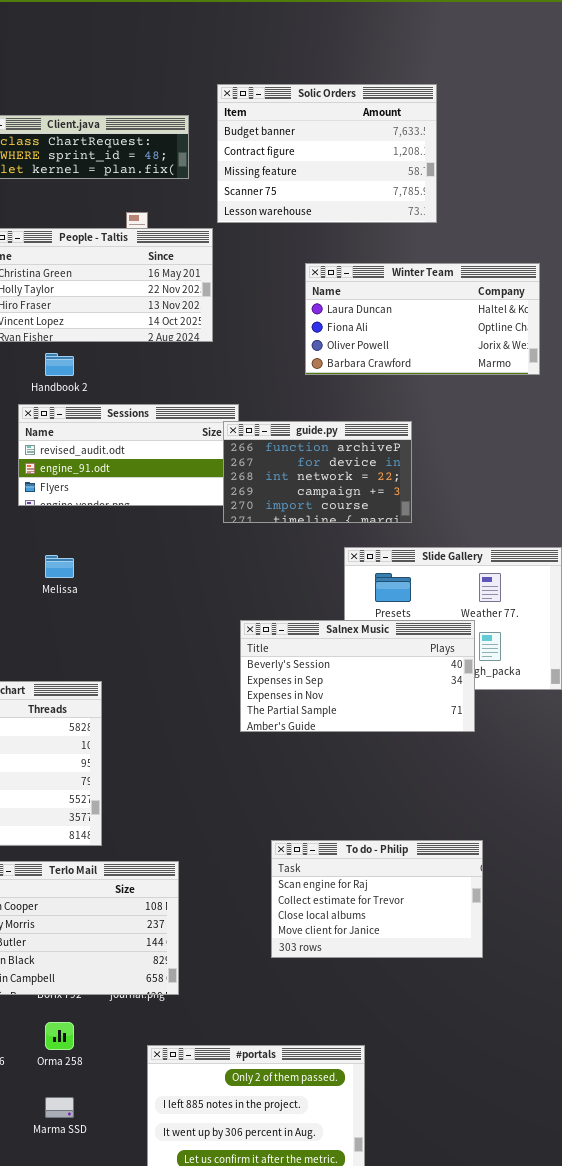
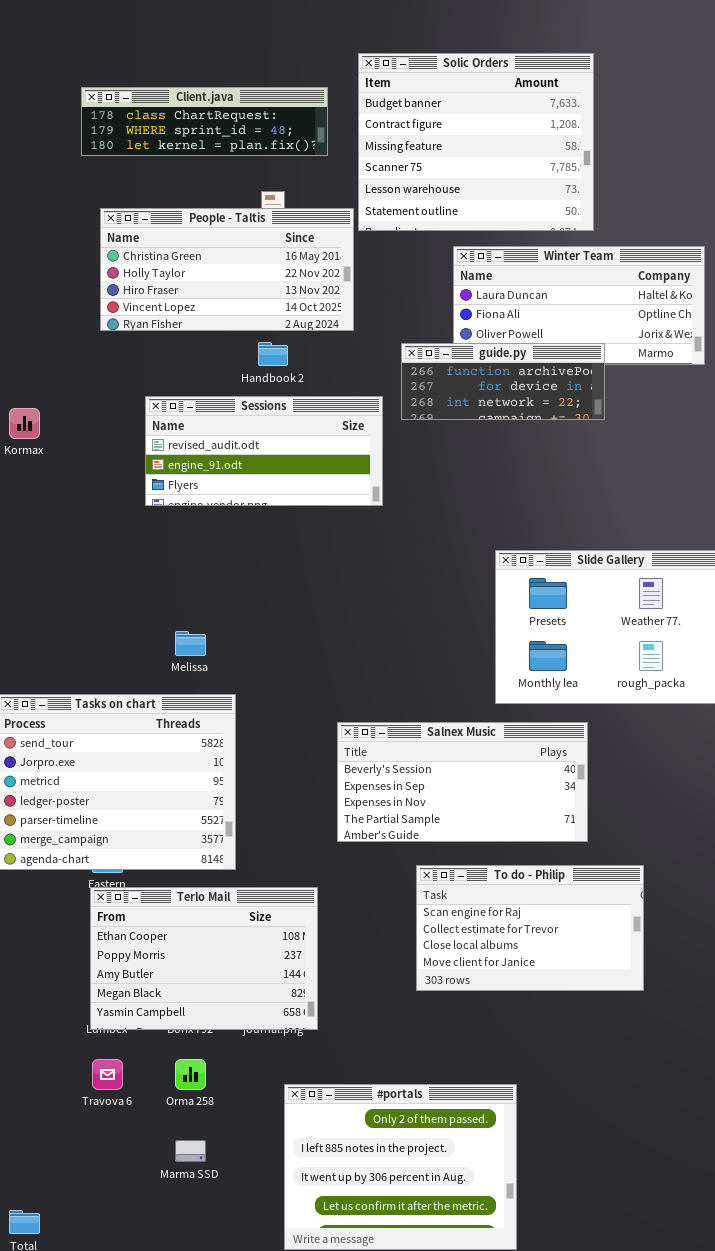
Solic Orders: [217,84,437,223] -> [358,53,594,231], resized
Handbook 2: [45,353,74,376] -> [258,342,288,366], moved
guide.py: [223,421,412,523] -> [401,343,605,420], moved, resized
Melissa: [45,555,74,578] -> [175,631,206,656], moved
Salnex Music: [240,620,475,732] -> [337,722,588,842], moved

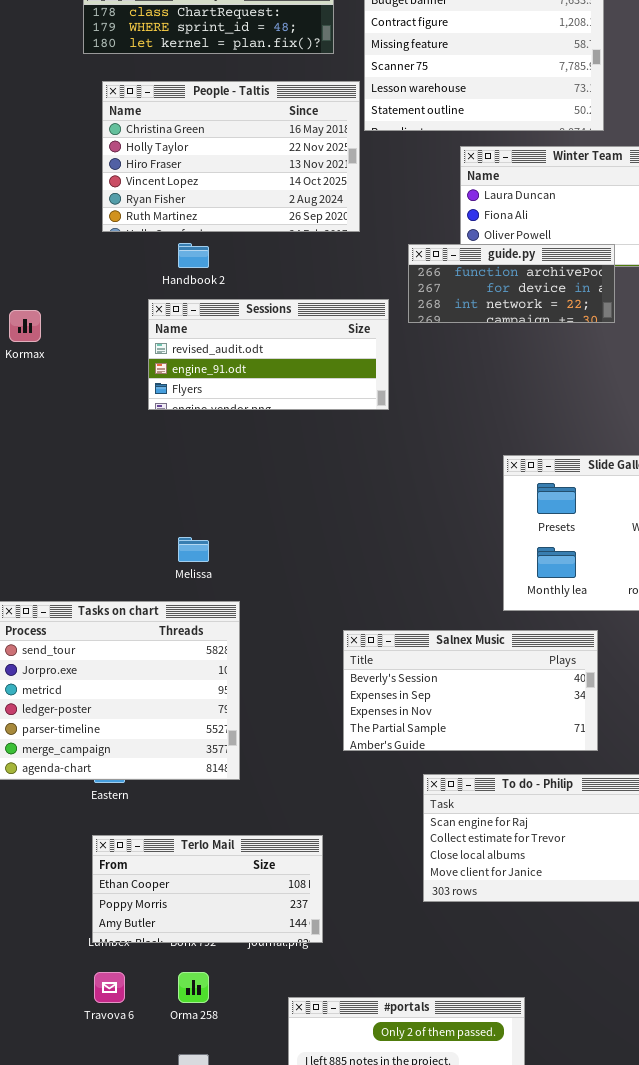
People - Taltis: [100,208,354,331] -> [102,81,360,232], resized
Handbook 2: [258,342,288,366] -> [178,243,209,268], moved
Terlo Mail: [90,887,318,1030] -> [92,835,323,943], resized

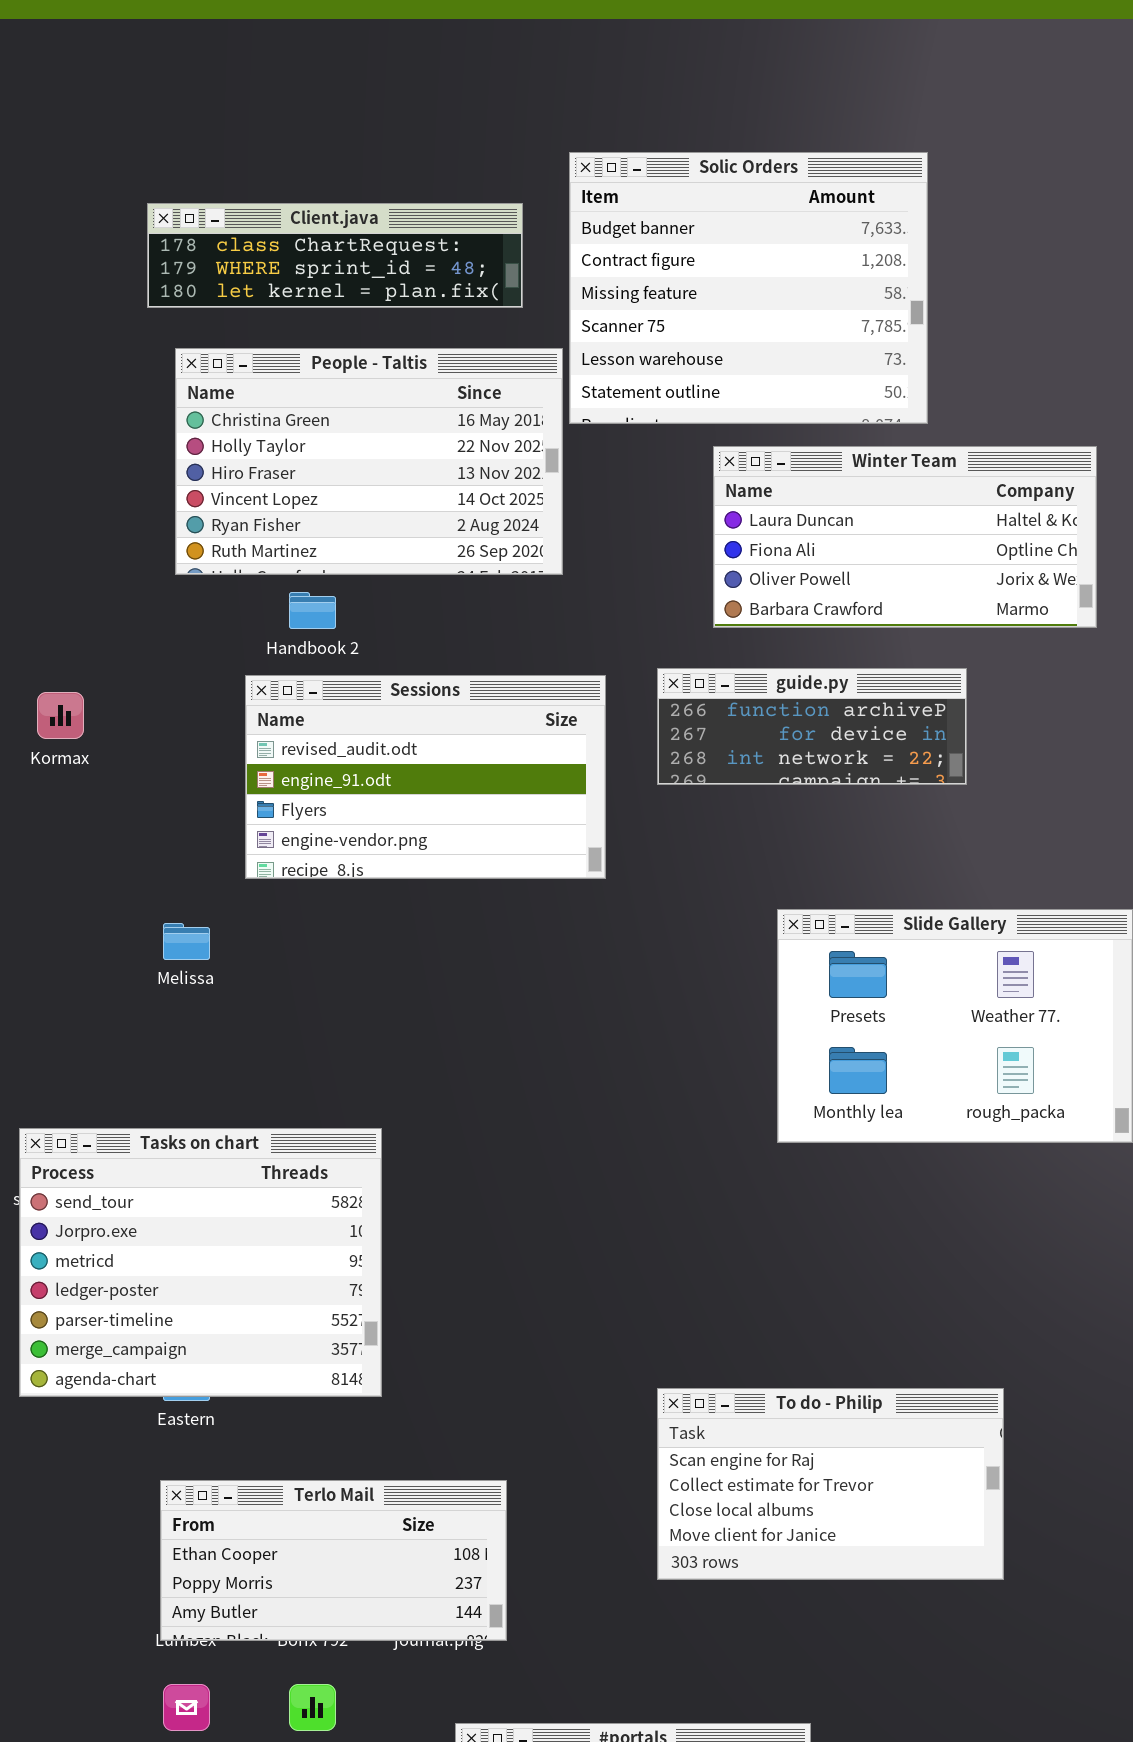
guide.py: [408,244,615,323] -> [657,668,967,785], moved
Sessions: [148,299,389,410] -> [245,675,606,879], resized
Melissa: [178,537,209,562] -> [163,923,210,960], moved
Salnex Music: [343,630,598,751] -> none, closed

